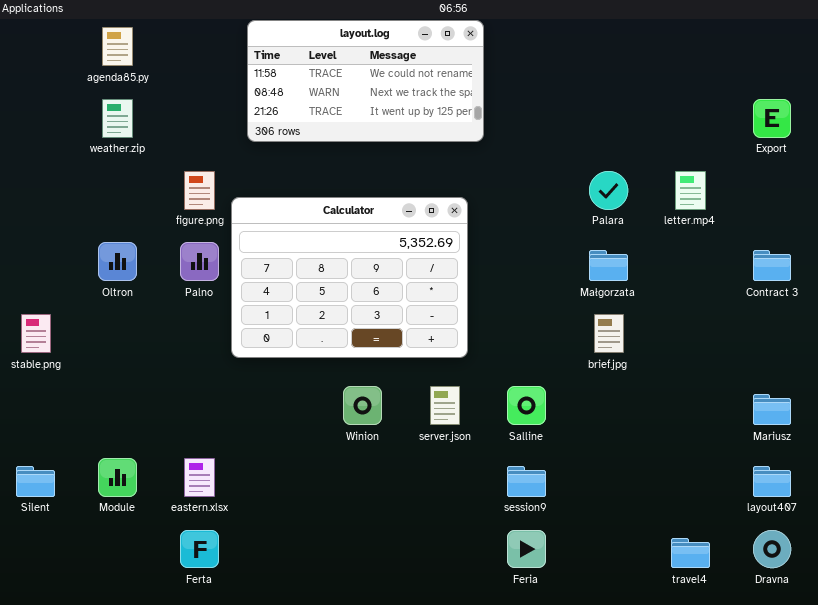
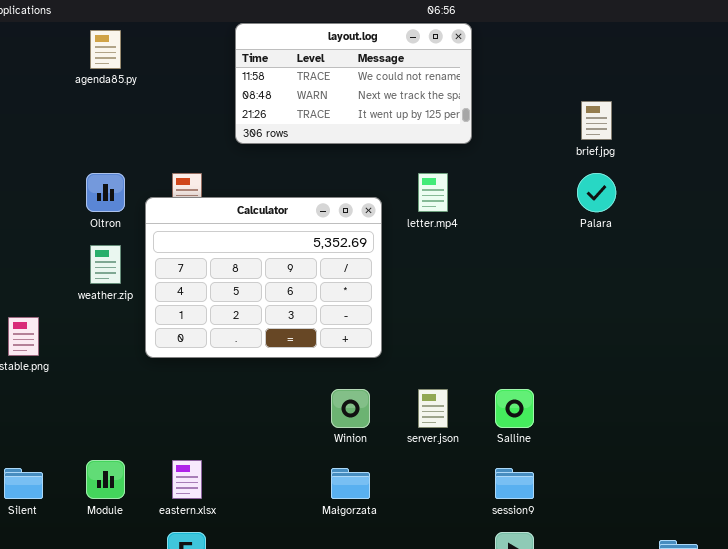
weather.zip: [102,99,133,138] -> [90,245,121,284], moved
letter.mp4: [675,171,706,210] -> [418,173,448,212], moved
Calculator: [231,197,468,358] -> [145,197,382,358], moved
Oltron: [98,242,137,281] -> [86,173,125,212], moved
Małgorzata: [589,250,628,281] -> [331,468,370,499], moved
brief.jpg: [594,314,624,353] -> [581,101,612,140], moved

